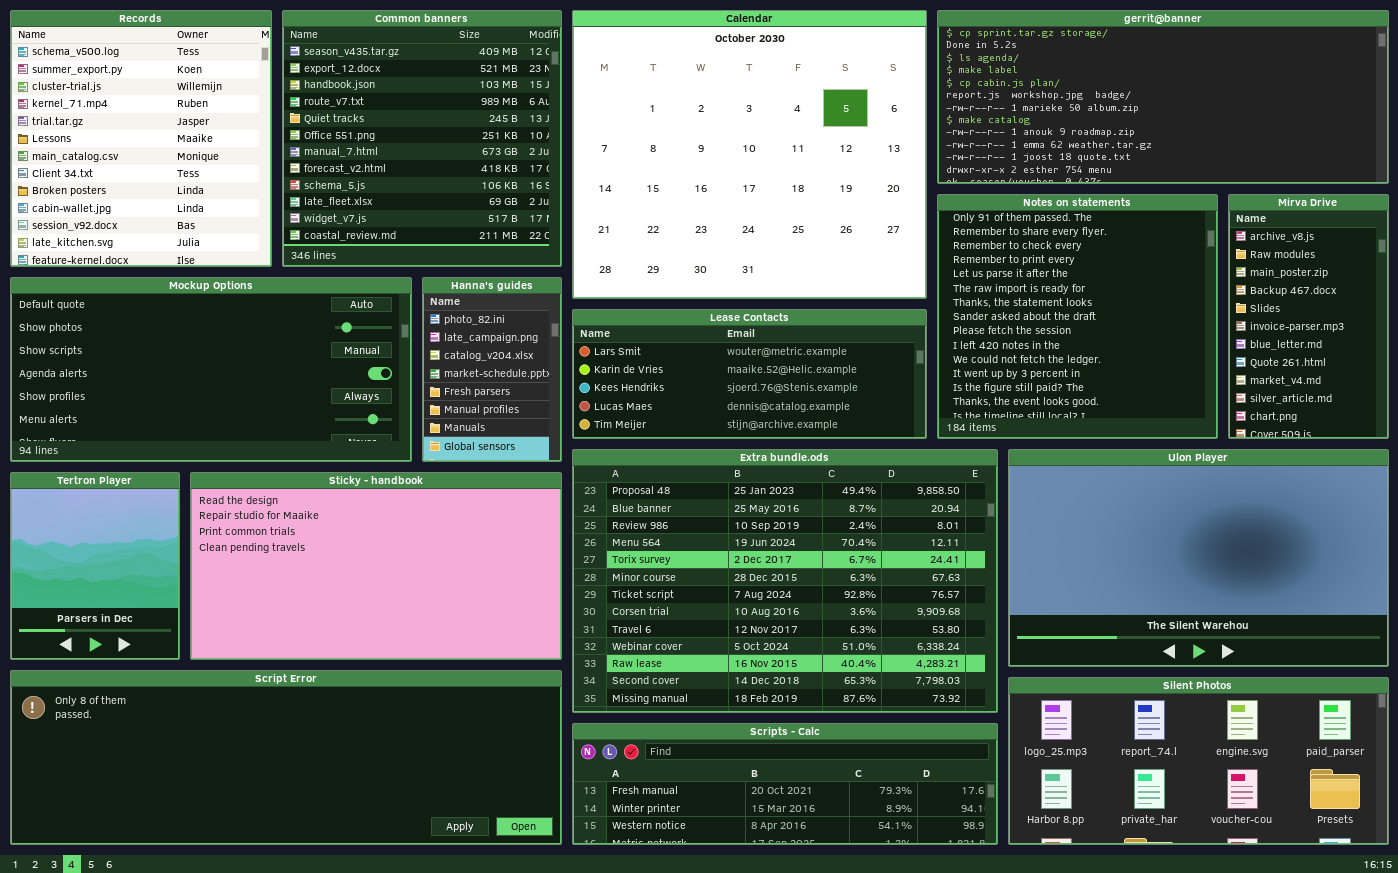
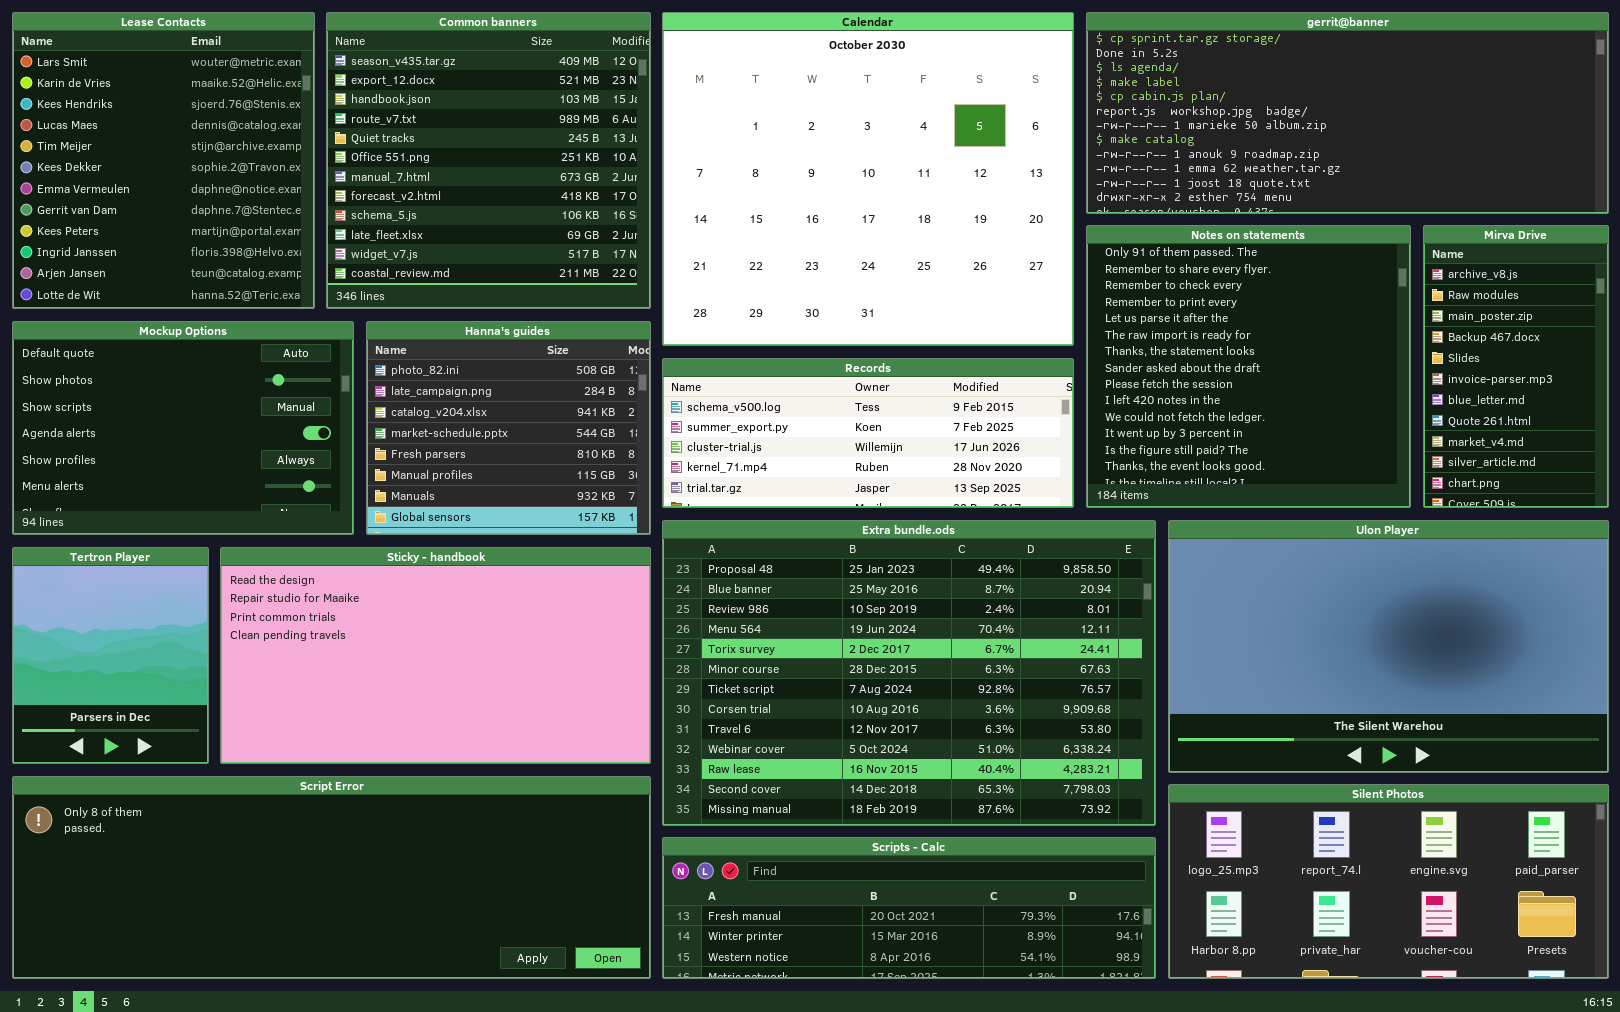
Records: [10,10,272,267] -> [662,358,1074,508], moved, resized
Mockup Options: [10,277,412,462] -> [12,321,354,535], resized
Hanna's guides: [422,277,562,462] -> [366,321,651,535], resized
Lease Contacts: [572,309,927,439] -> [12,12,315,309], moved, resized

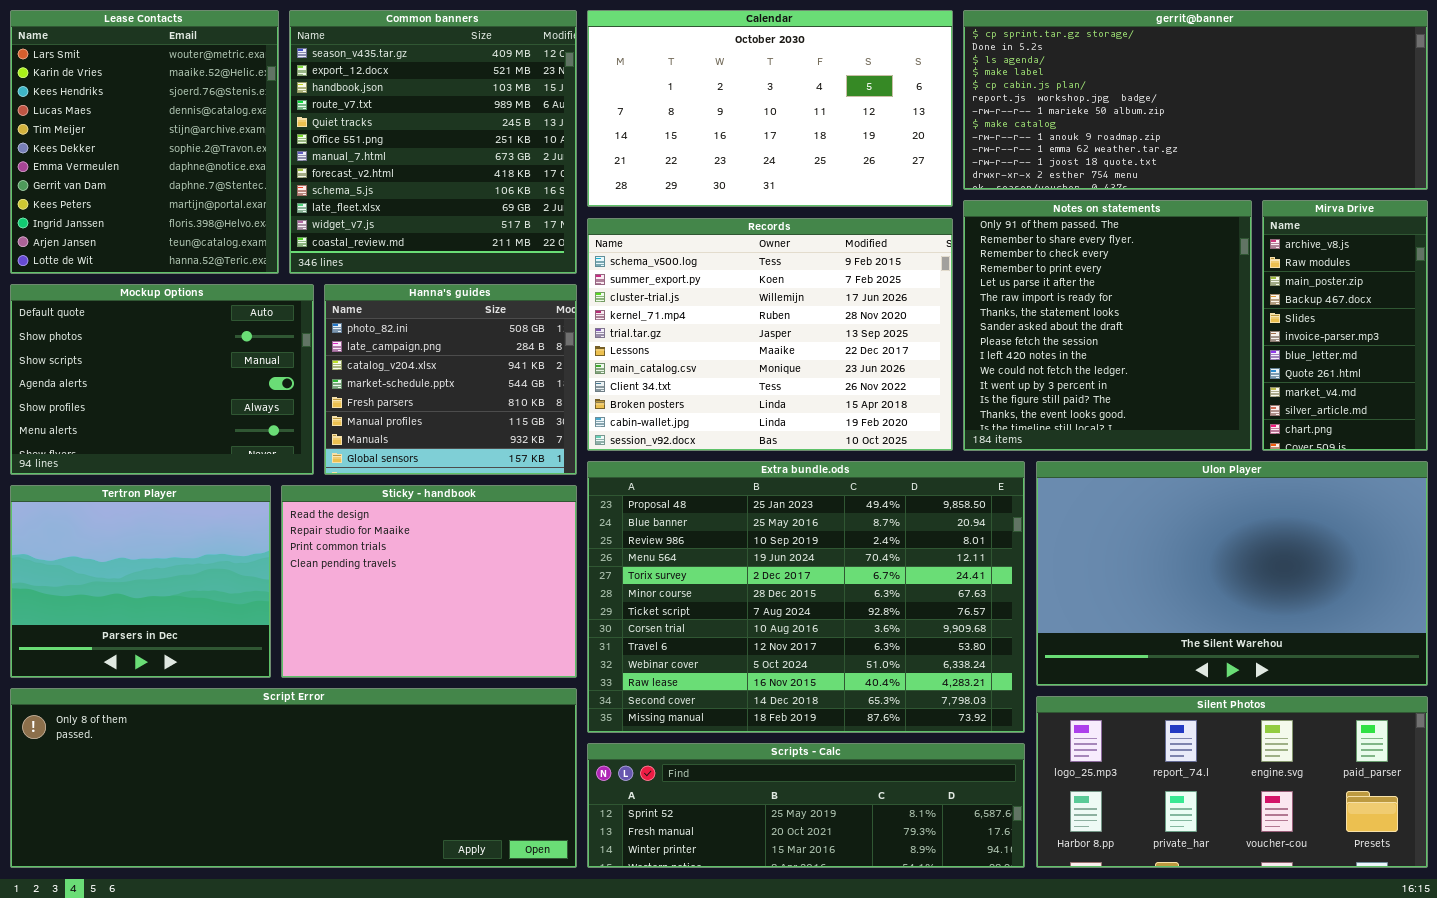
Calendar: [662,12,1074,346] -> [587,10,953,207], resized
Records: [662,358,1074,508] -> [587,218,953,451], resized
Tertron Player: [12,547,209,764] -> [10,485,271,678], resized
Sticky - handbook: [220,547,651,764] -> [281,485,577,678], resized
Scripts - Calc: [662,837,1156,979] -> [587,743,1025,868], scrolled up 1 row

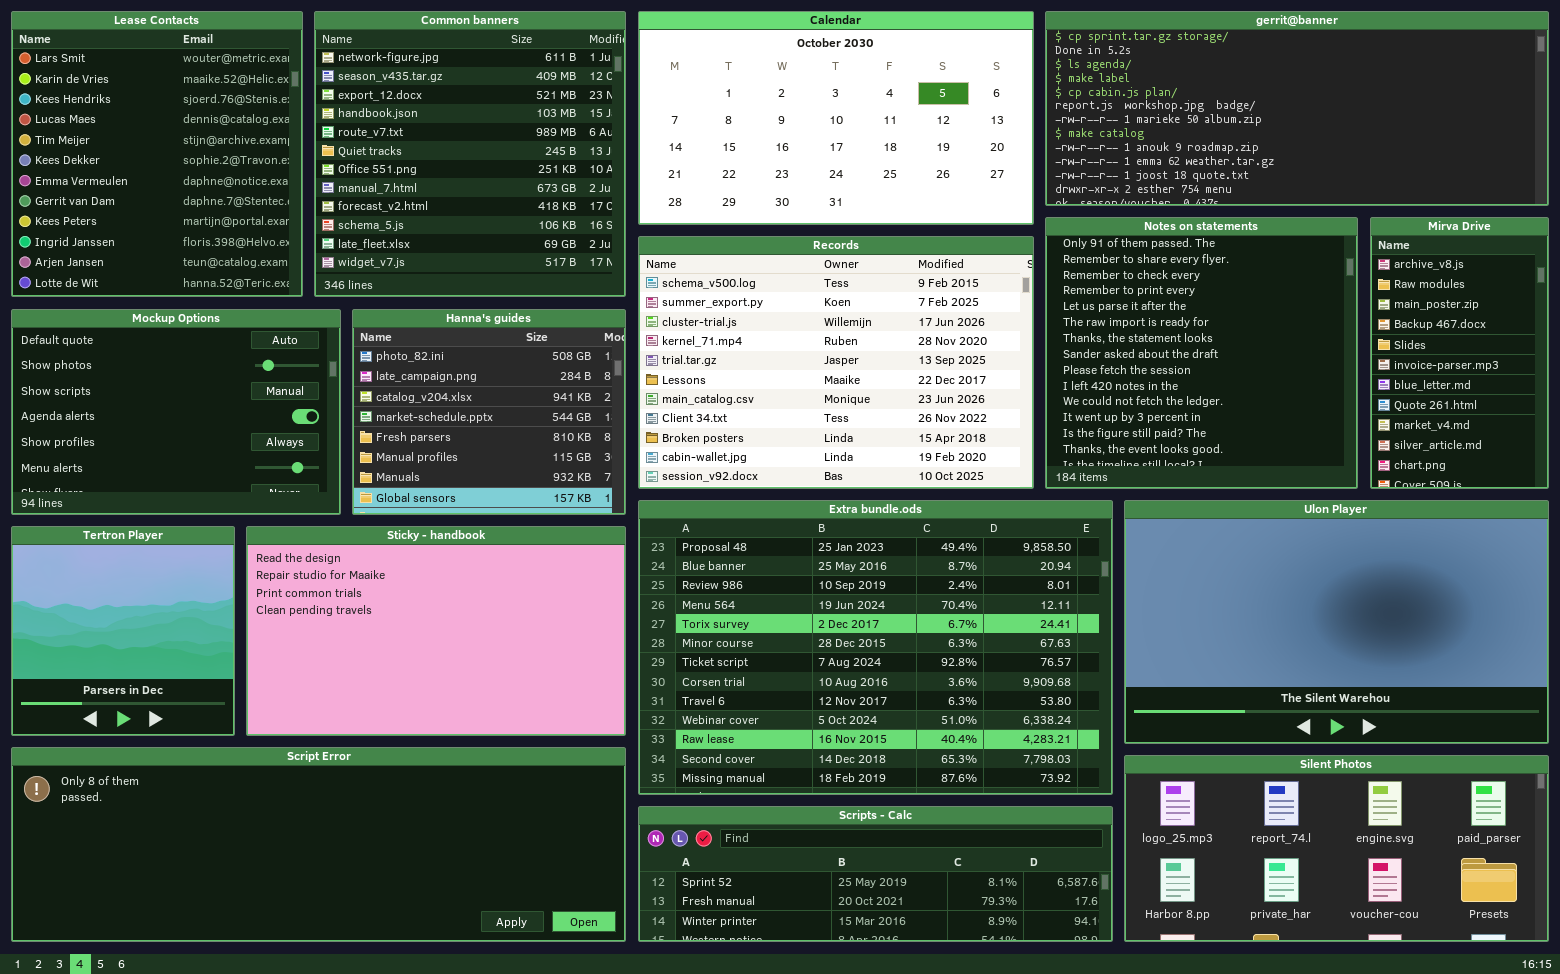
Common banners: [289,10,577,274] -> [314,11,626,297], scrolled up 1 row
Tertron Player: [10,485,271,678] -> [11,526,235,736], resized
Sticky - handbook: [281,485,577,678] -> [246,526,626,736], resized

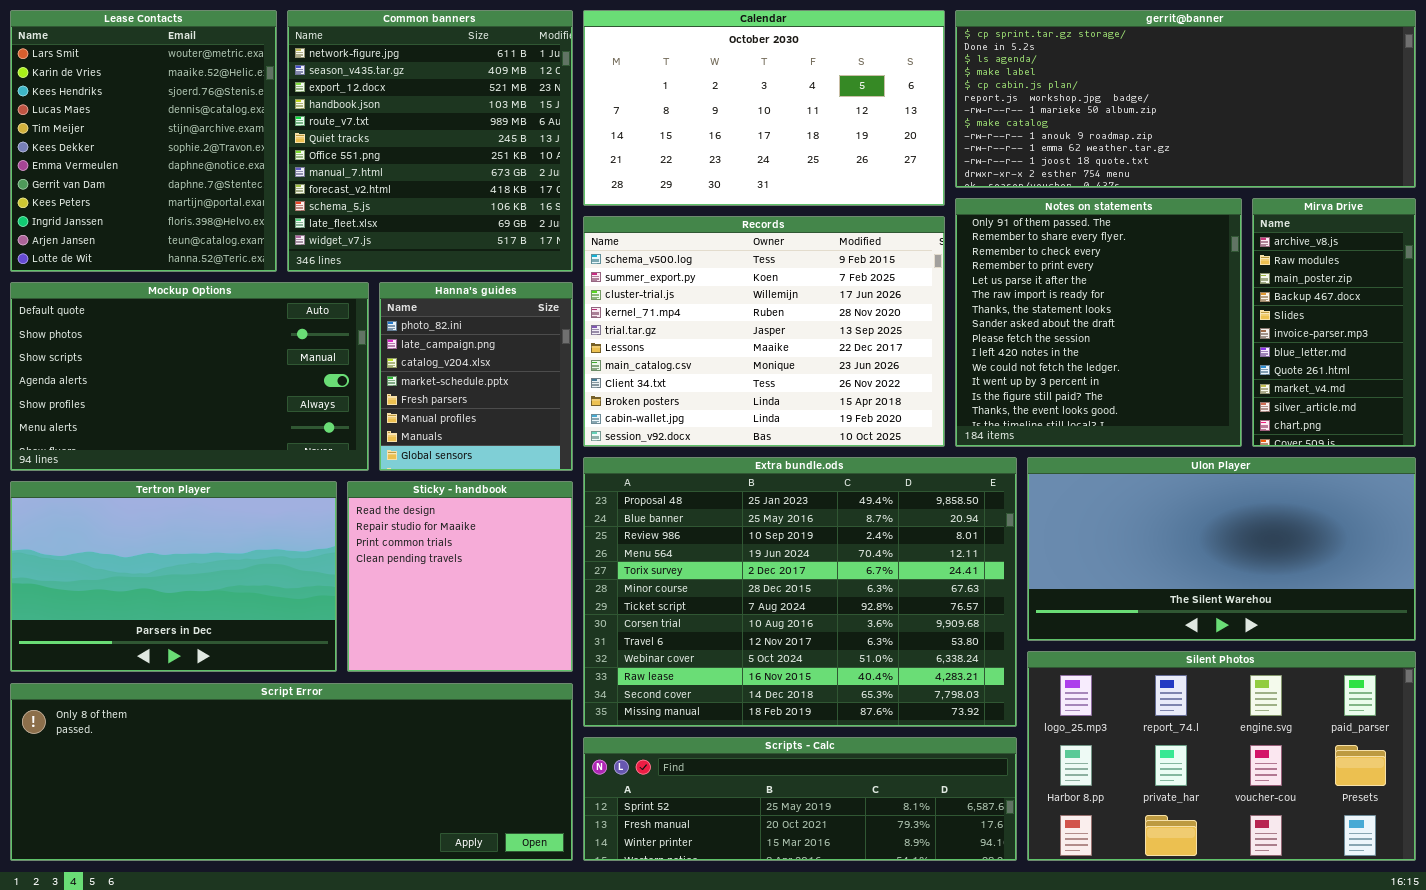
Mockup Options: [11,309,341,515] -> [10,282,369,471], resized
Hanna's guides: [352,309,626,515] -> [379,282,573,471], resized
Ulon Player: [1124,500,1549,744] -> [1027,457,1416,641], resized
Tertron Player: [11,526,235,736] -> [10,481,337,672], resized
Sticky - handbook: [246,526,626,736] -> [347,481,573,672], resized
Silent Photos: [1124,755,1549,942] -> [1027,651,1416,861], resized

